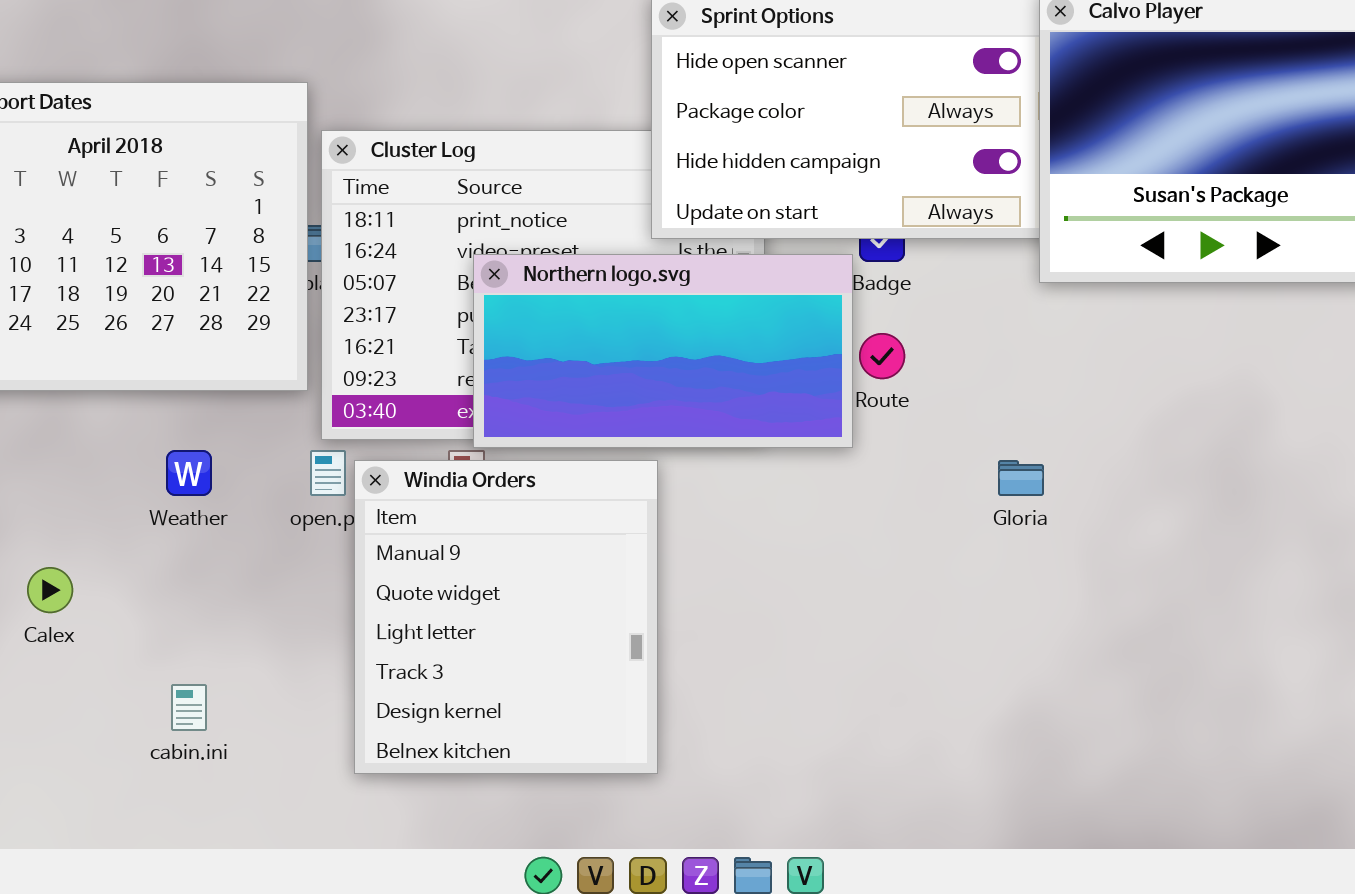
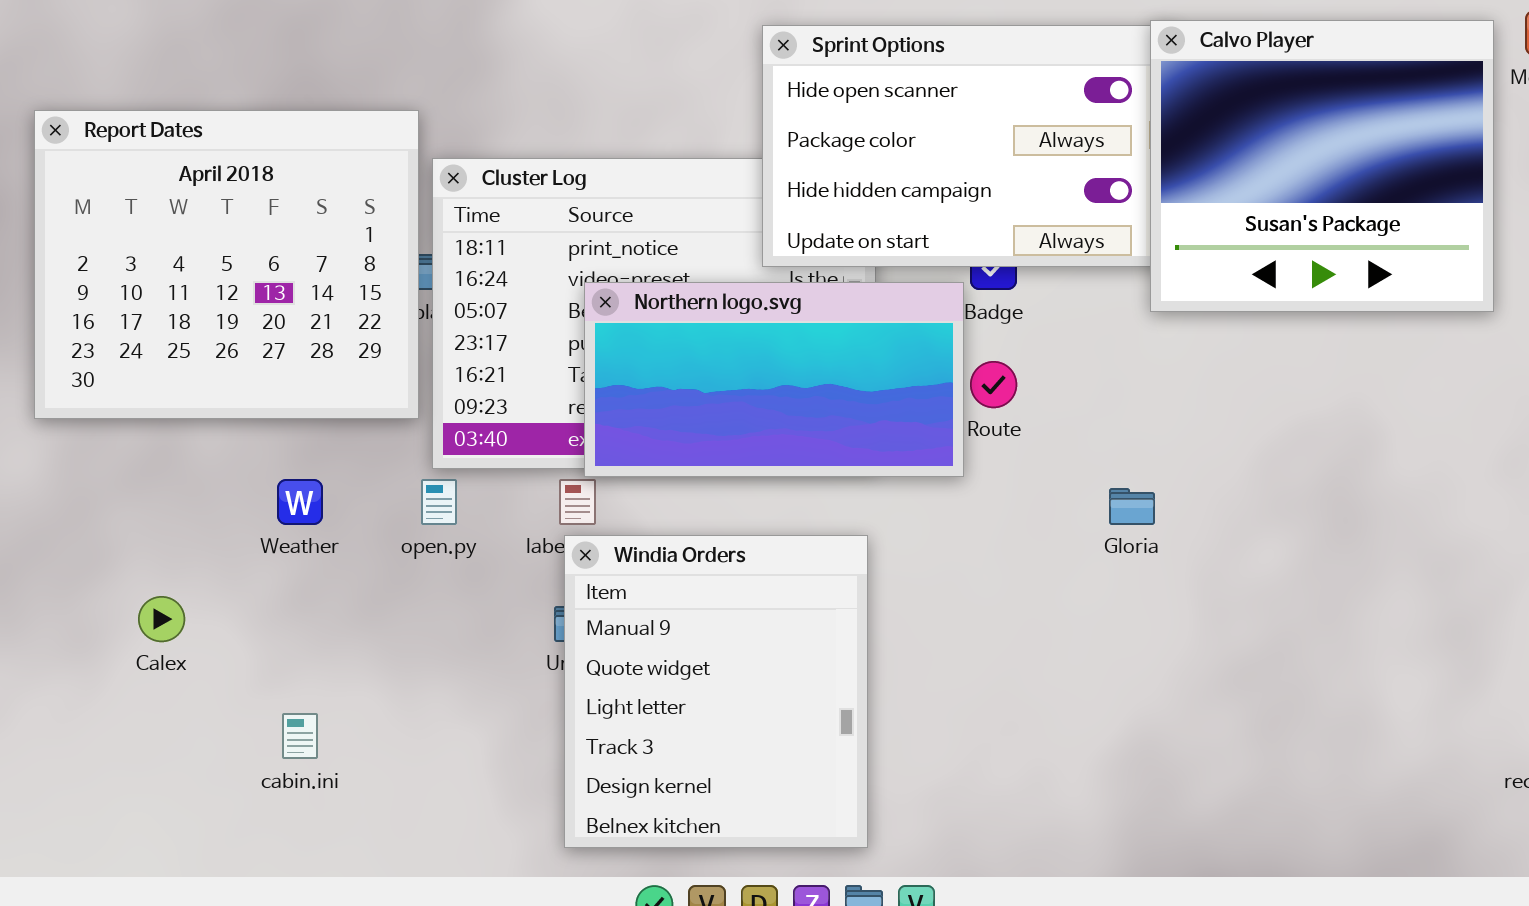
Windia Orders: [354,460,658,774] -> [564,535,868,848], moved

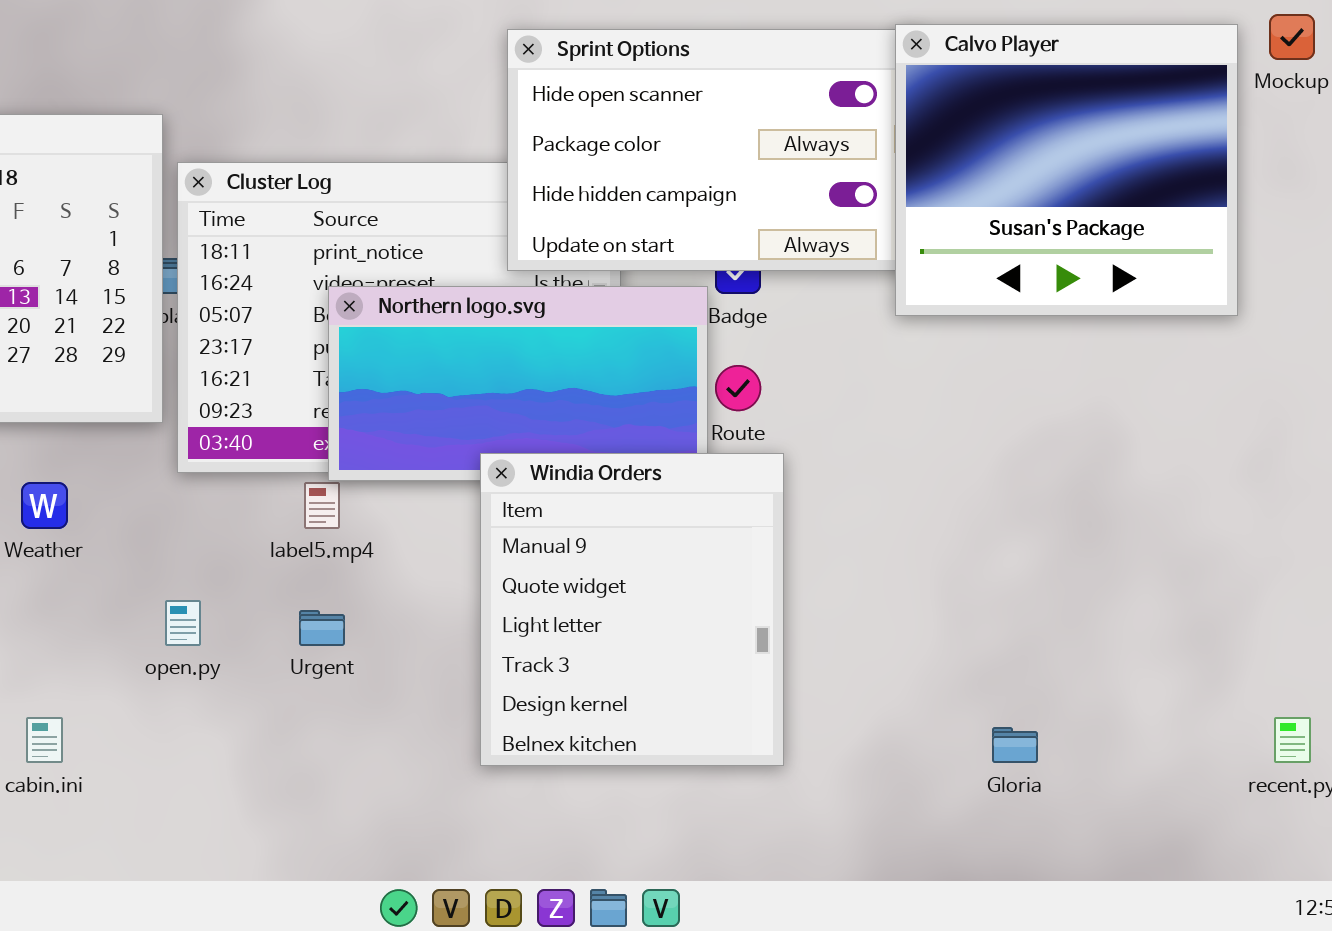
open.py: [421,479,457,525] -> [165,600,201,646], moved
Gloria: [1109,488,1155,525] -> [992,727,1038,763], moved
Windia Orders: [564,535,868,848] -> [480,453,784,766], moved

